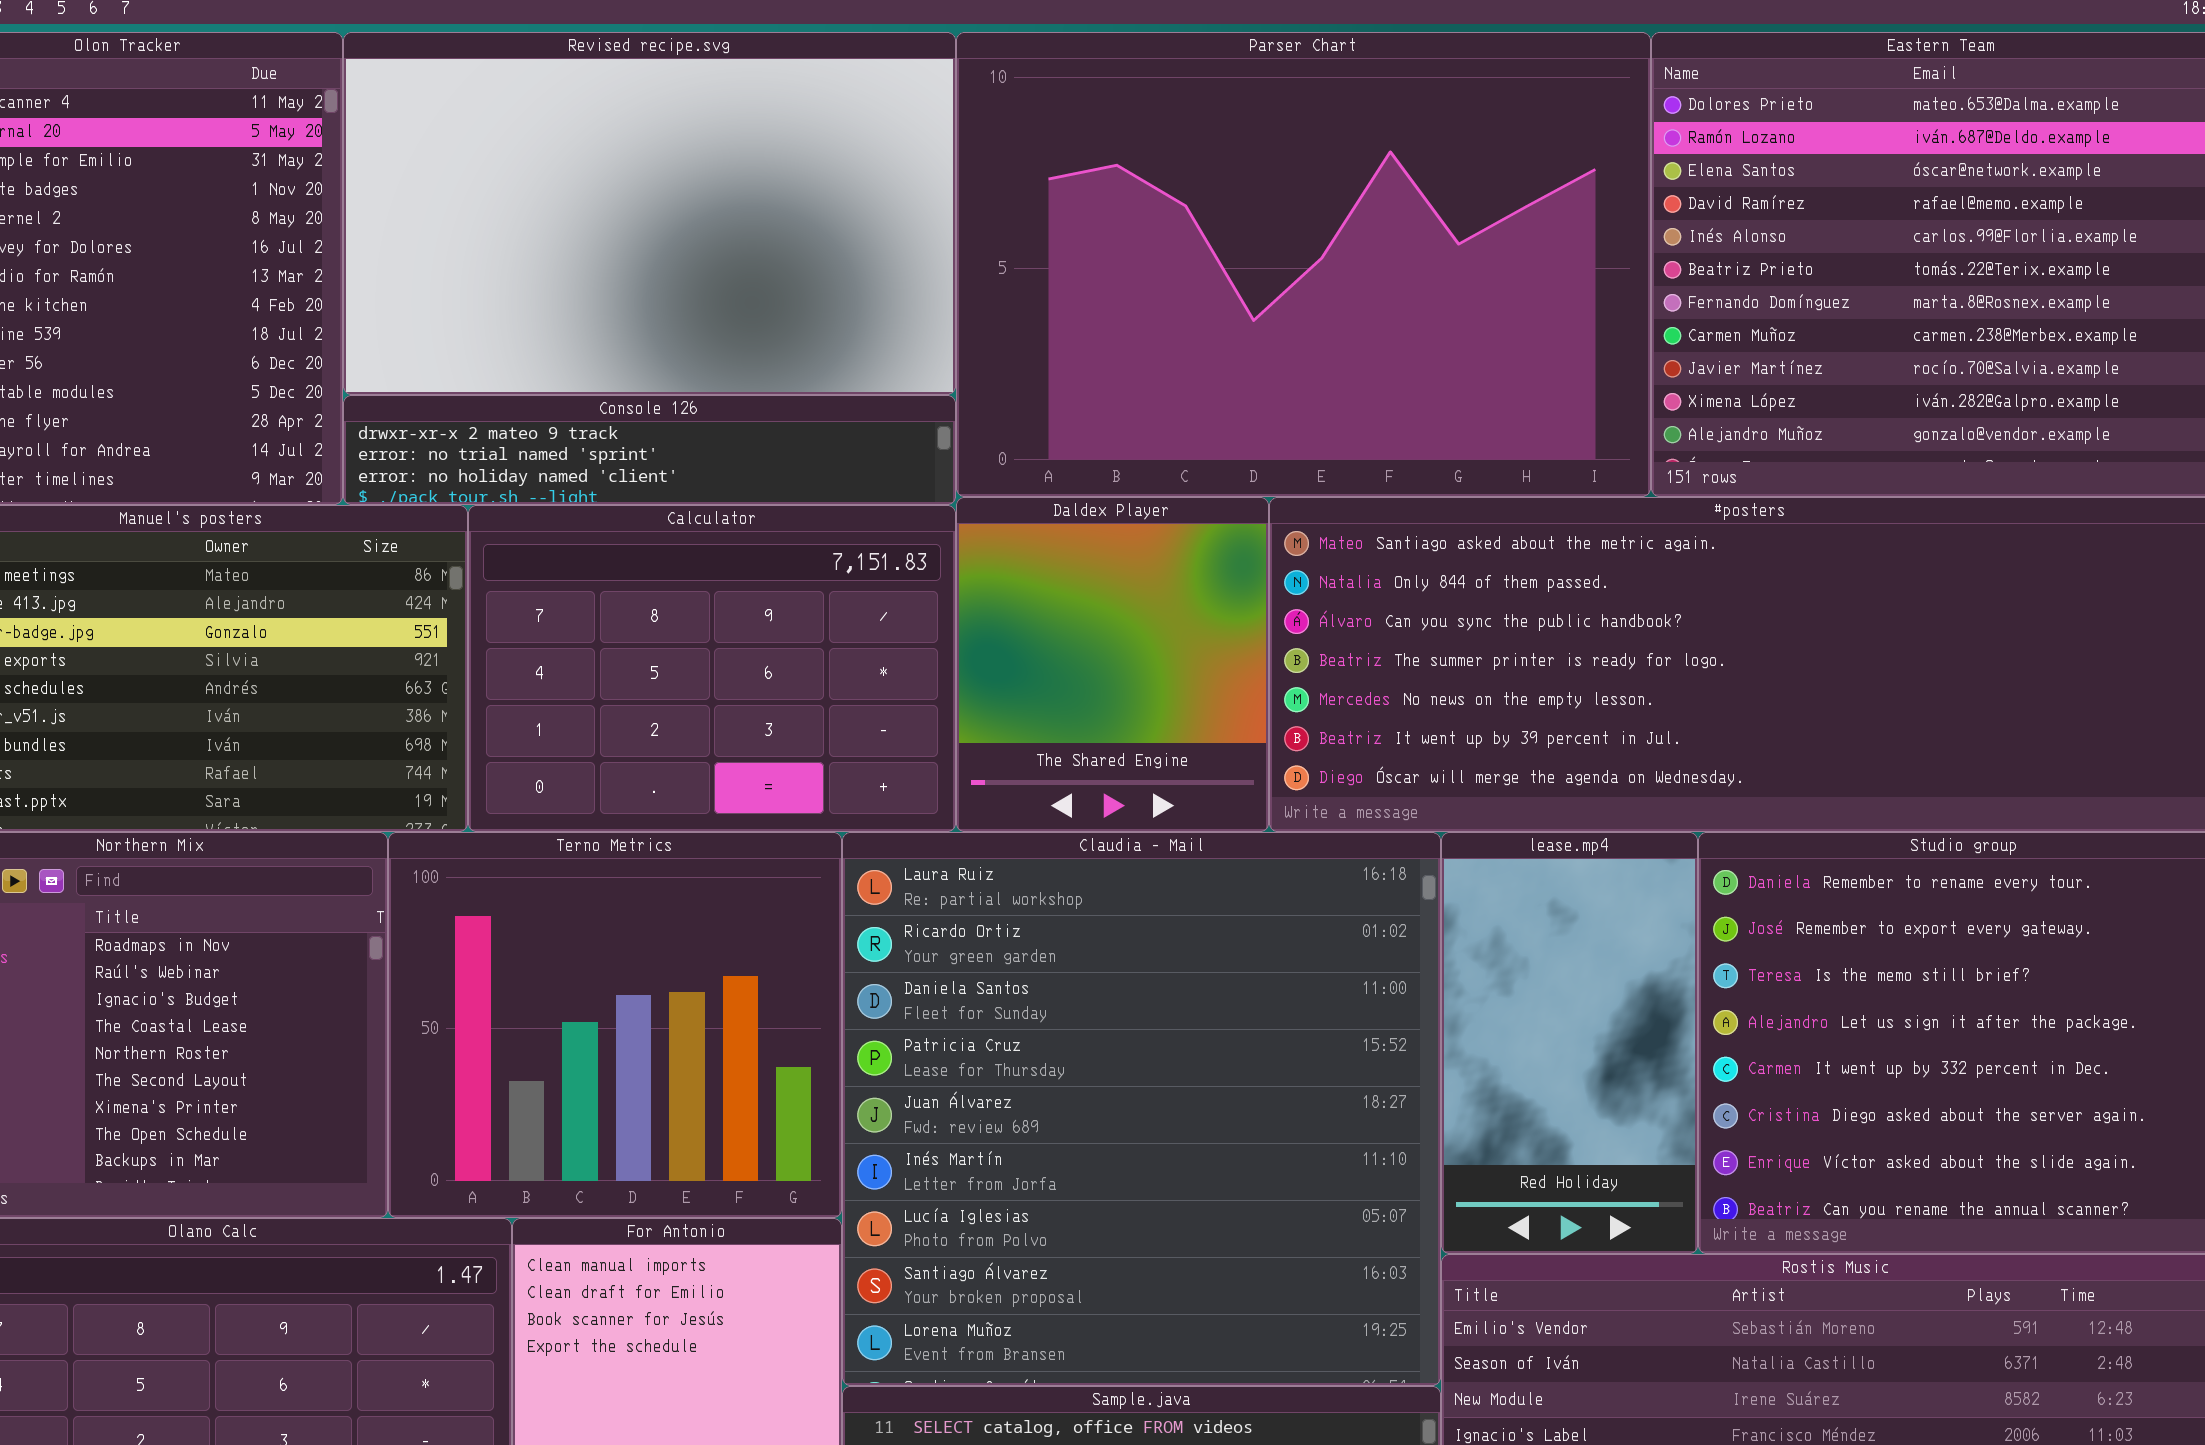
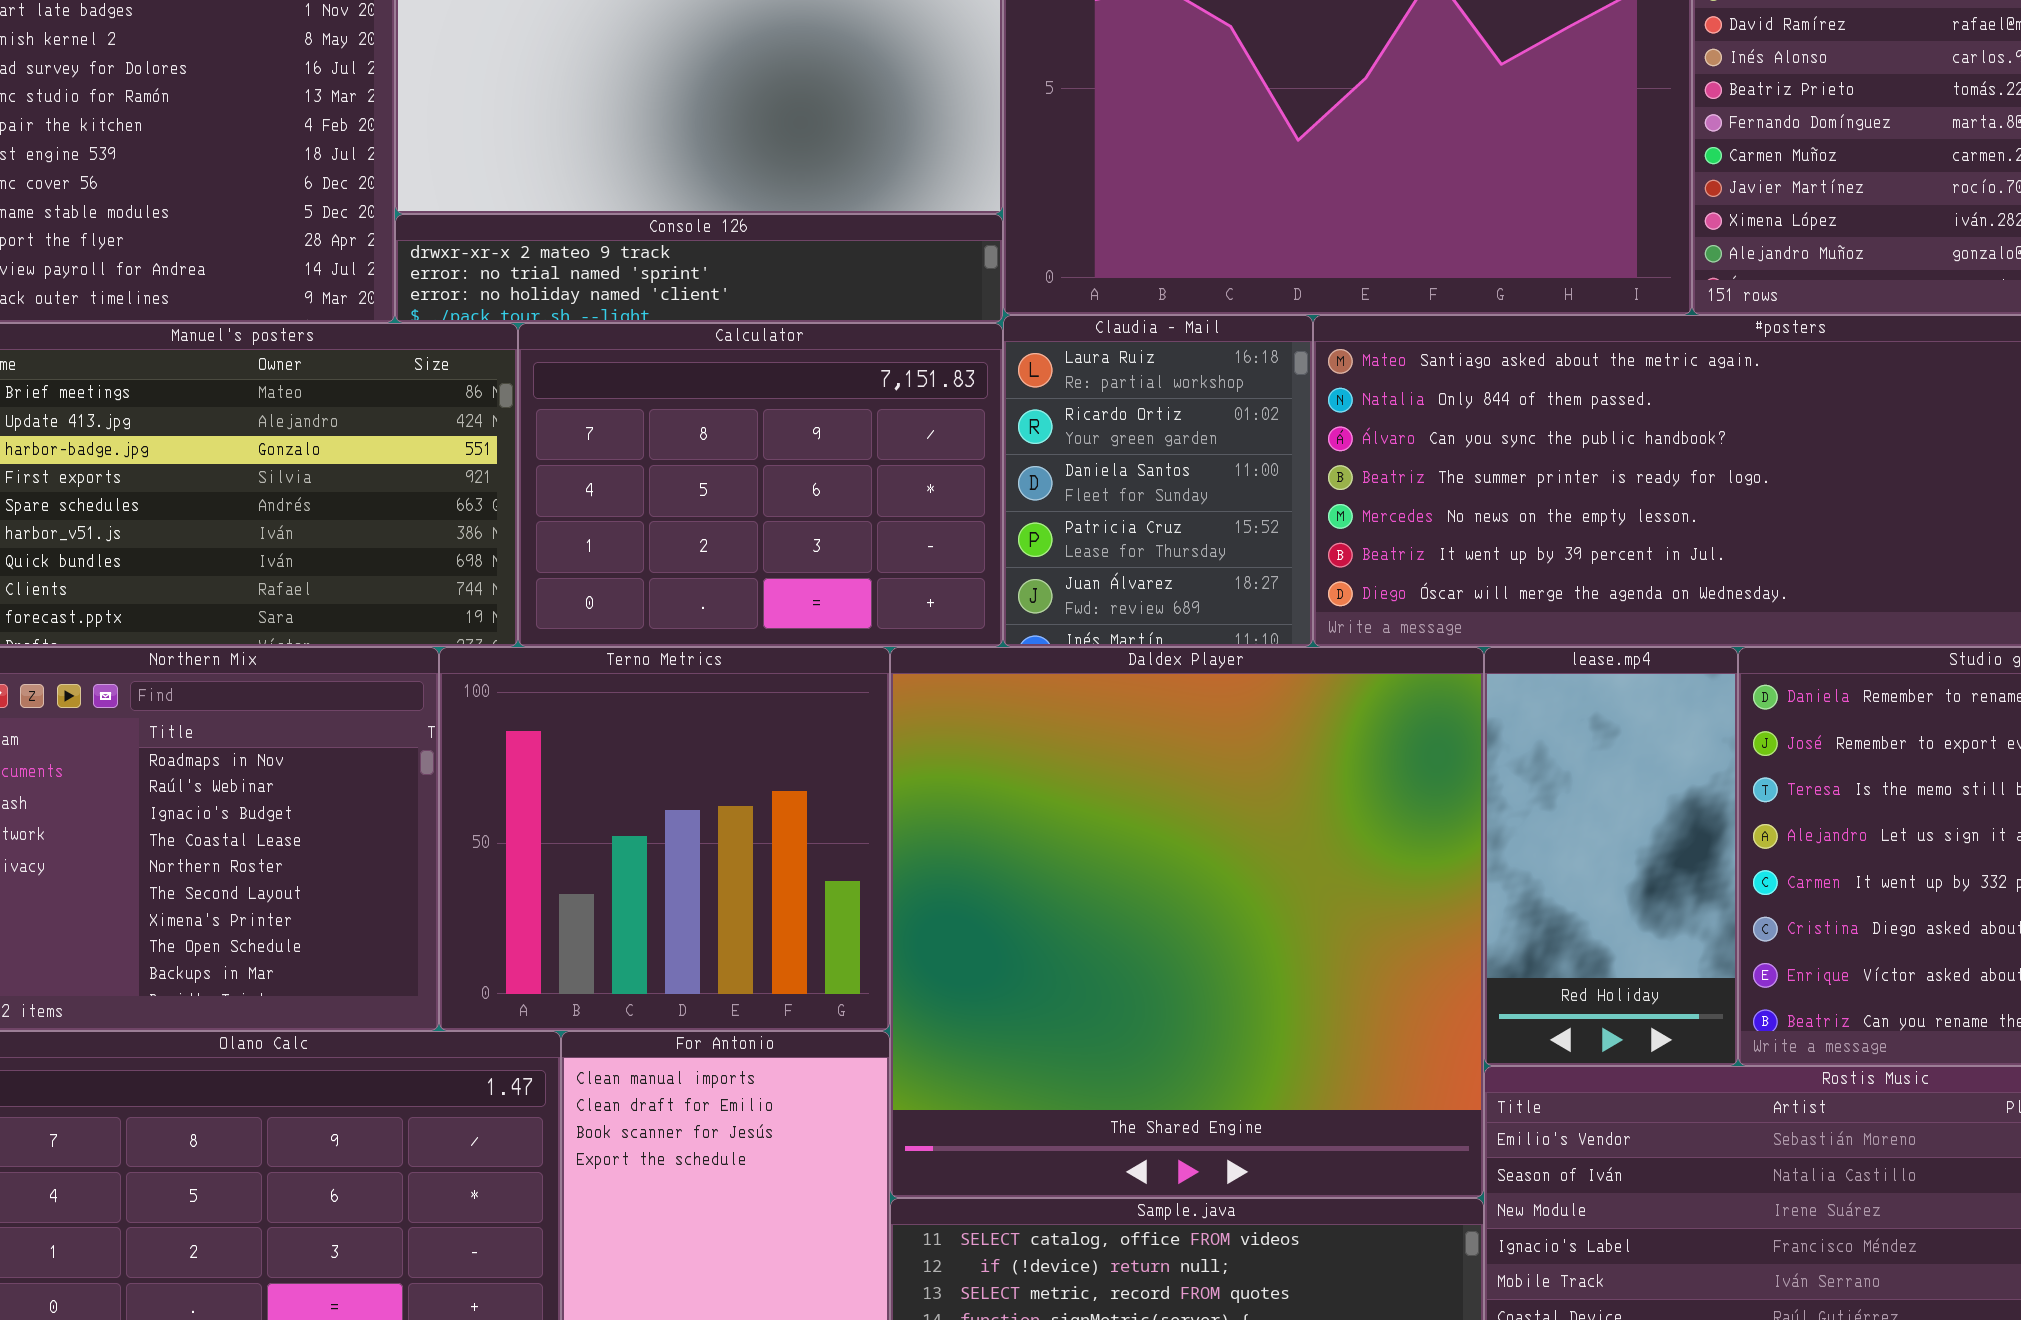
Daldex Player: [956,497,1269,832] -> [890,647,1484,1198], moved, resized
Claudia - Mail: [842,832,1441,1386] -> [1003,315,1313,647], moved, resized

